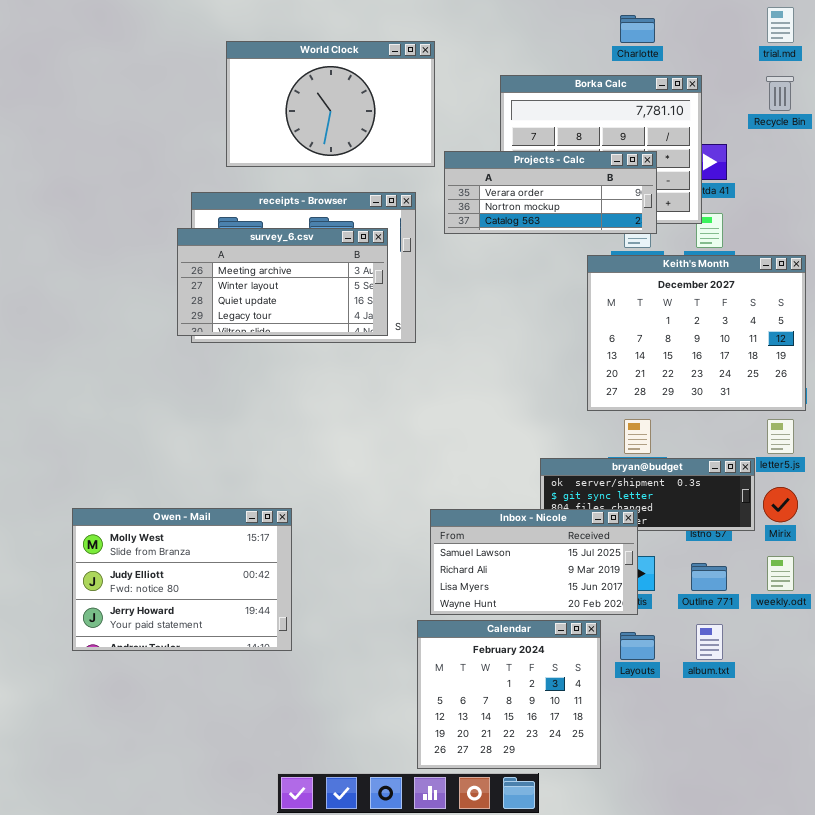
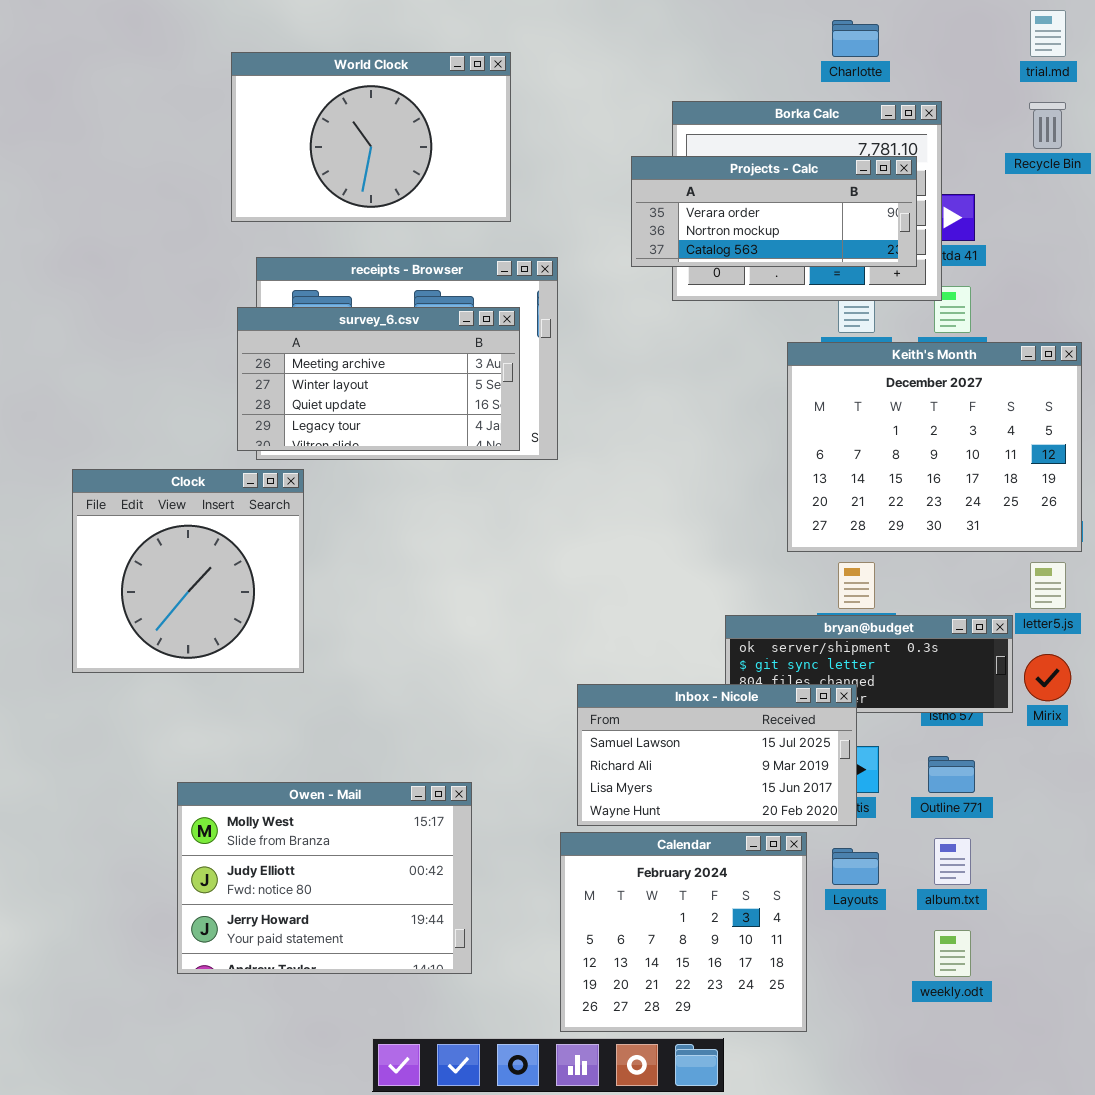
World Clock: [226,41,435,167] -> [231,52,511,222], moved
Projects - Calc: [444,151,657,234] -> [631,156,917,267], moved
Clock: none -> [72,469,304,673], opened
Owen - Mail: [72,508,292,651] -> [177,782,472,974], moved
weekly.odt: [767,556,794,591] -> [934,930,971,977], moved

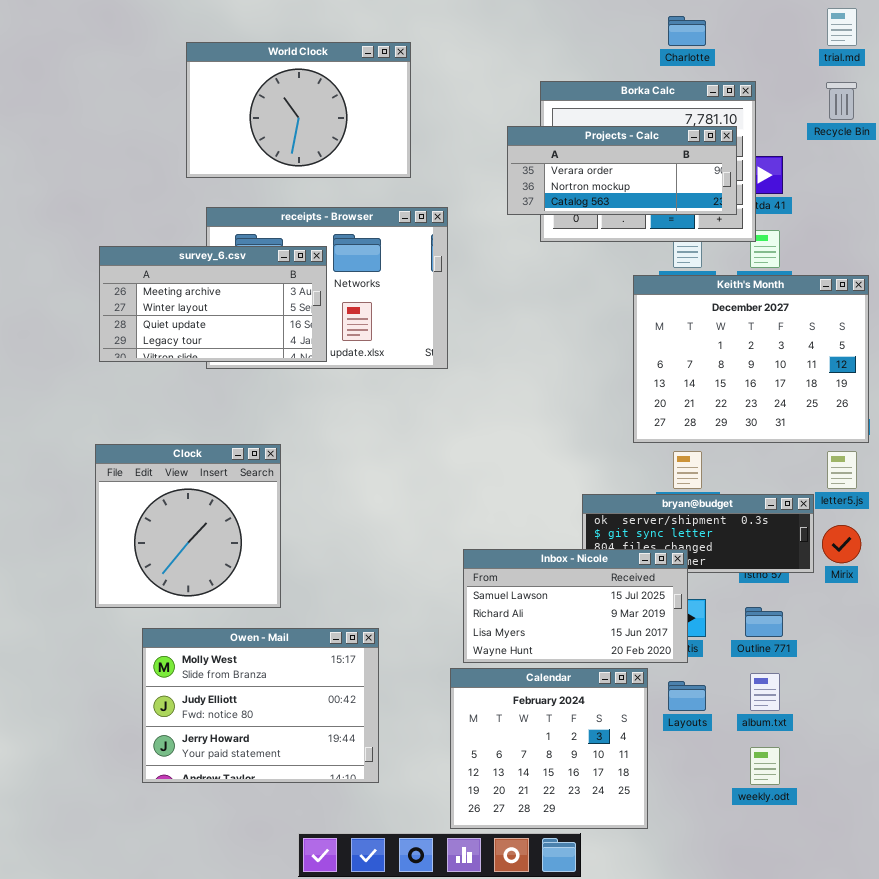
survey_6.csv: [237,307,520,451] -> [99,246,327,362], moved
Clock: [72,469,304,673] -> [95,444,281,608], moved

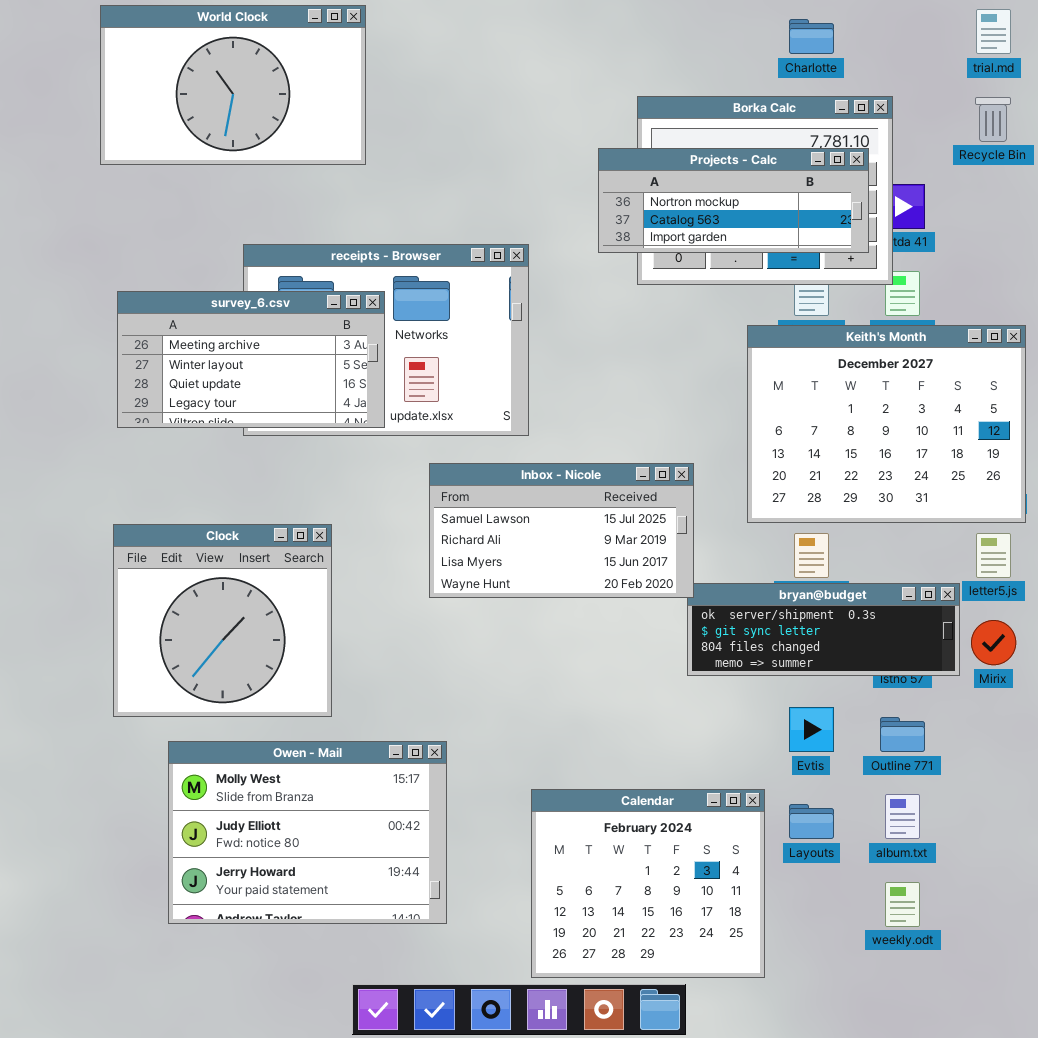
World Clock: [186,42,411,178] -> [100,5,366,165], moved
Projects - Calc: [507,126,737,215] -> [598,148,869,253], scrolled down 1 row
Inbox - Nicole: [463,549,688,663] -> [429,463,694,598], moved

